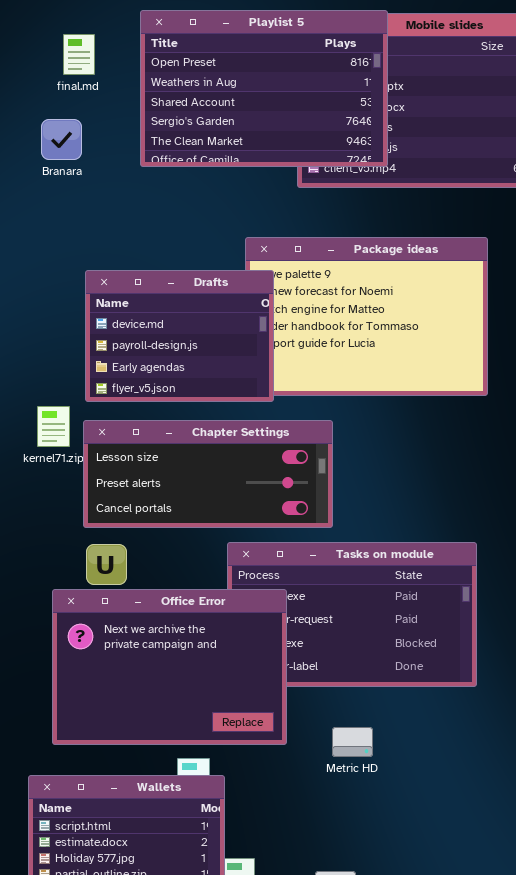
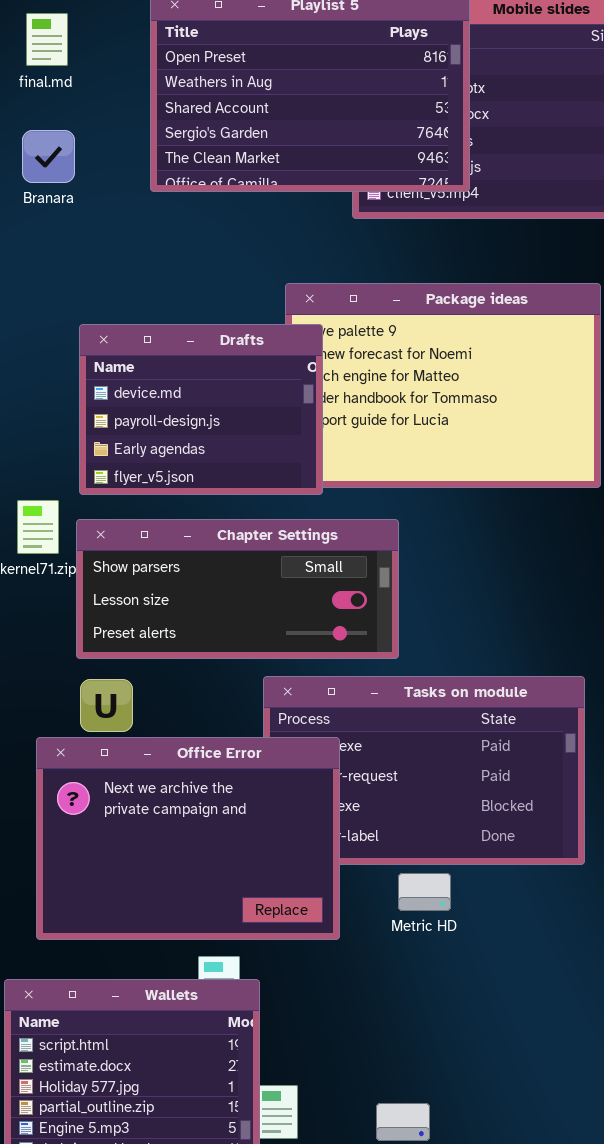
final.md: [63,34,95,75] -> [26,13,68,66], moved
Chapter Settings: [83,420,333,528] -> [76,519,399,659], scrolled up 1 row
Metric HD: [332,727,373,757] -> [398,873,451,911], moved

